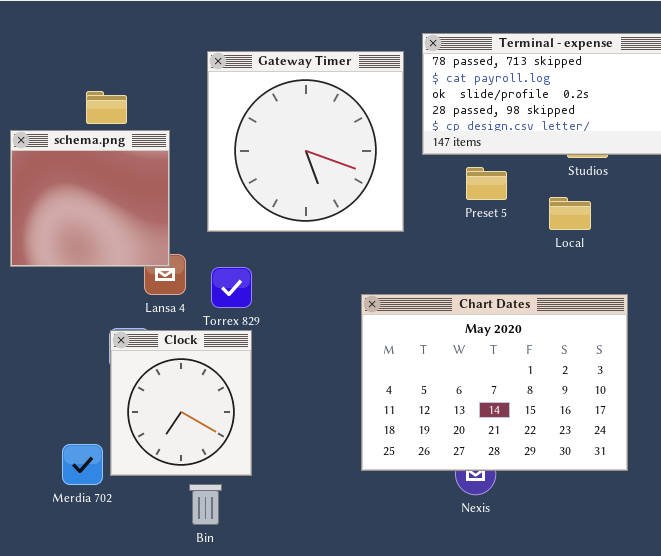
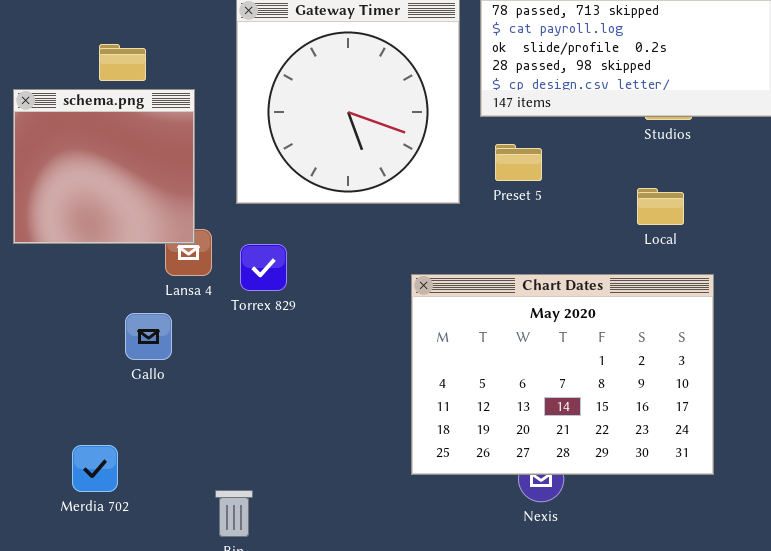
Preset 5: [466,167,507,200] -> [495,144,542,181], moved
Local: [549,197,591,230] -> [637,188,684,225], moved
Clock: [110,330,252,476] -> none, closed

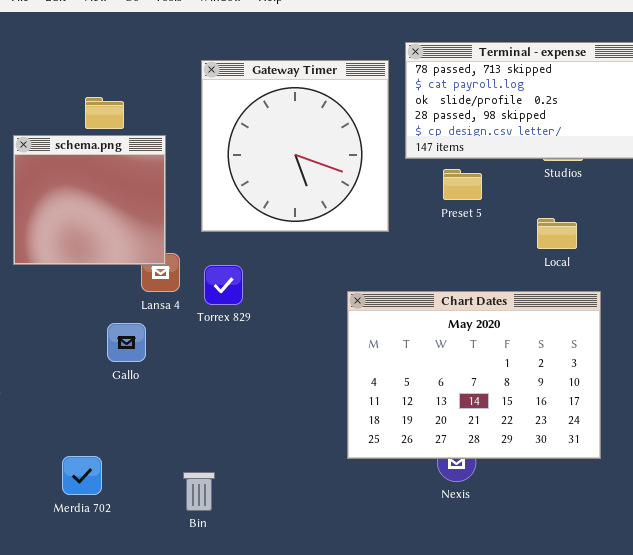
Preset 5: [495,144,542,181] -> [443,169,482,200], moved
Merdia 702: [72,445,118,492] -> [62,456,102,495], moved

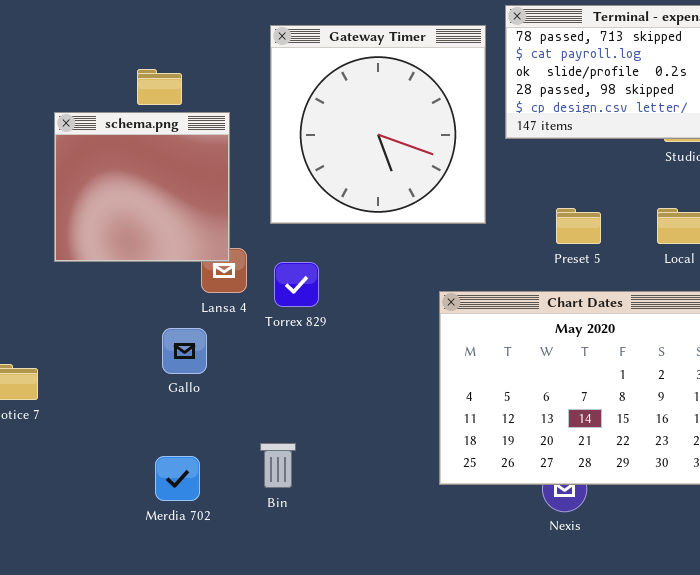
Preset 5: [443,169,482,200] -> [556,208,601,244], moved
Merdia 702: [62,456,102,495] -> [155,456,200,501], moved
Bin: [183,472,215,511] -> [260,443,296,488], moved

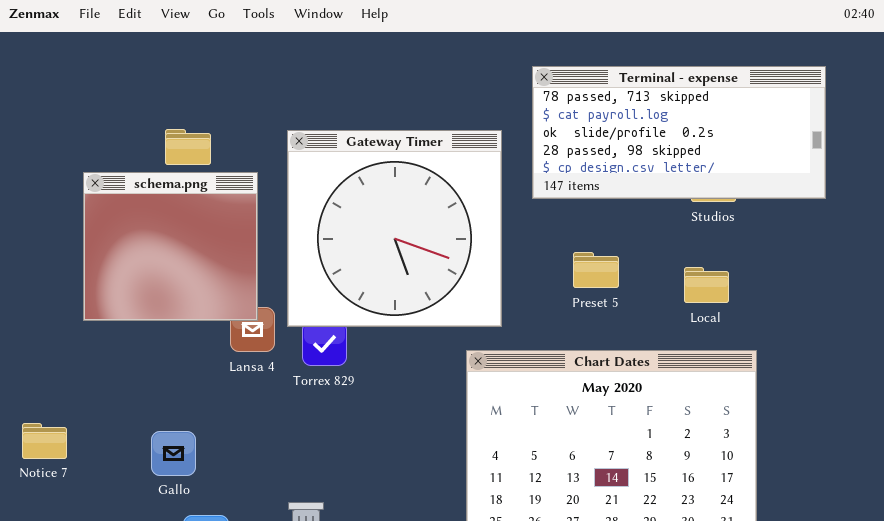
Gateway Timer: [270,25,486,224] -> [287,130,502,327], moved
Preset 5: [556,208,601,244] -> [573,252,619,288], moved
Gallo: [162,328,207,374] -> [151,431,196,476], moved

